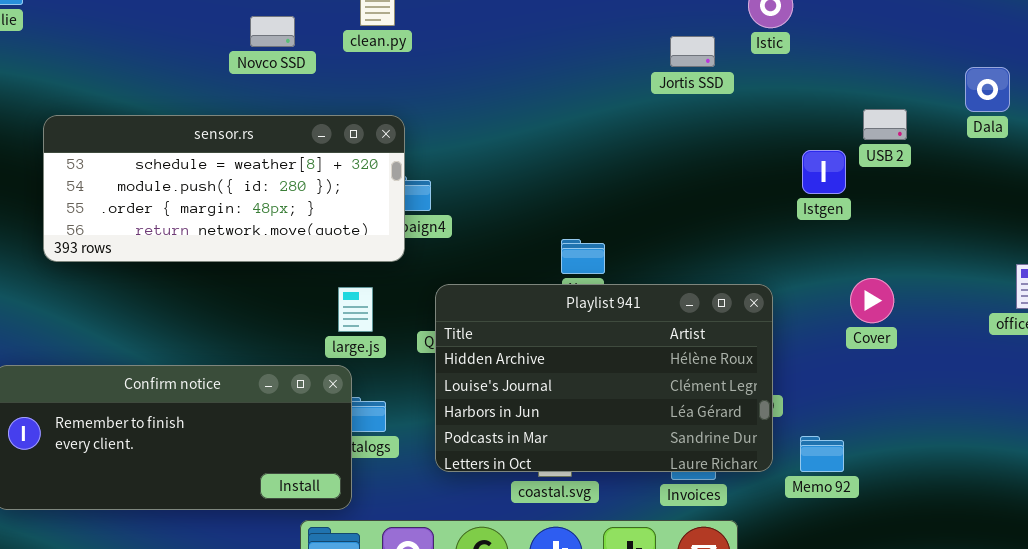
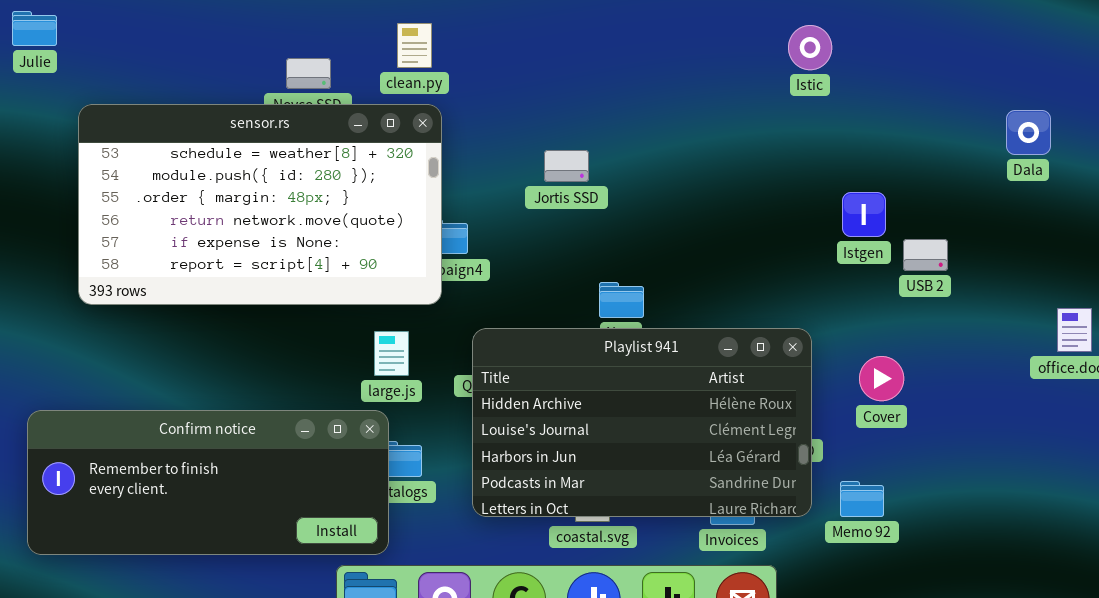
Jortis SSD: [670,36,715,67] -> [544,150,589,182], moved
USB 2: [863,109,907,140] -> [903,239,948,271], moved
sensor.rs: [43,115,405,262] -> [78,104,442,305], resized
Cover: [850,278,894,323] -> [859,356,904,401], moved

